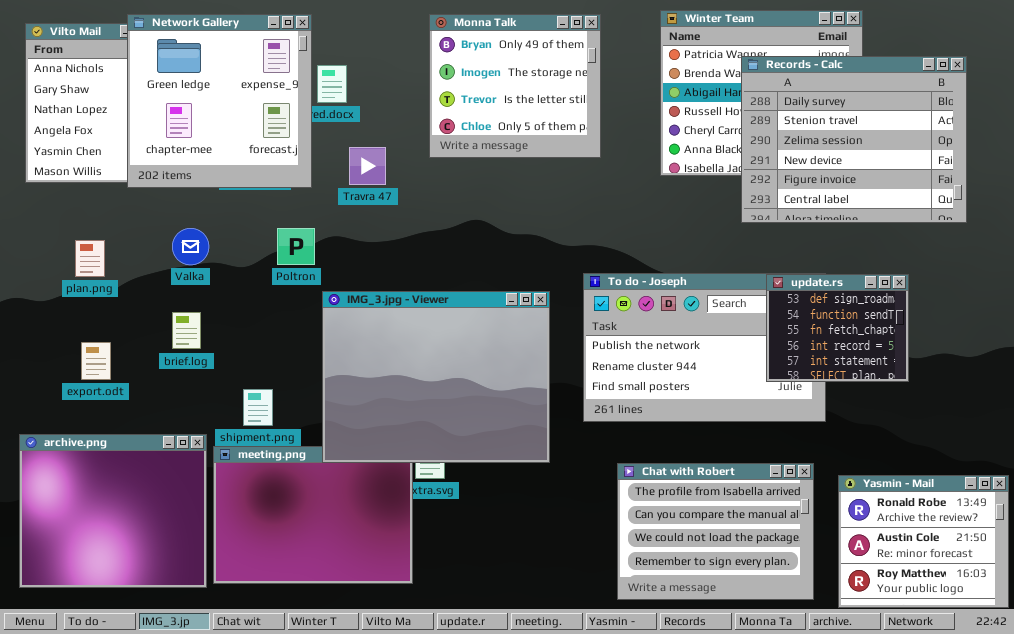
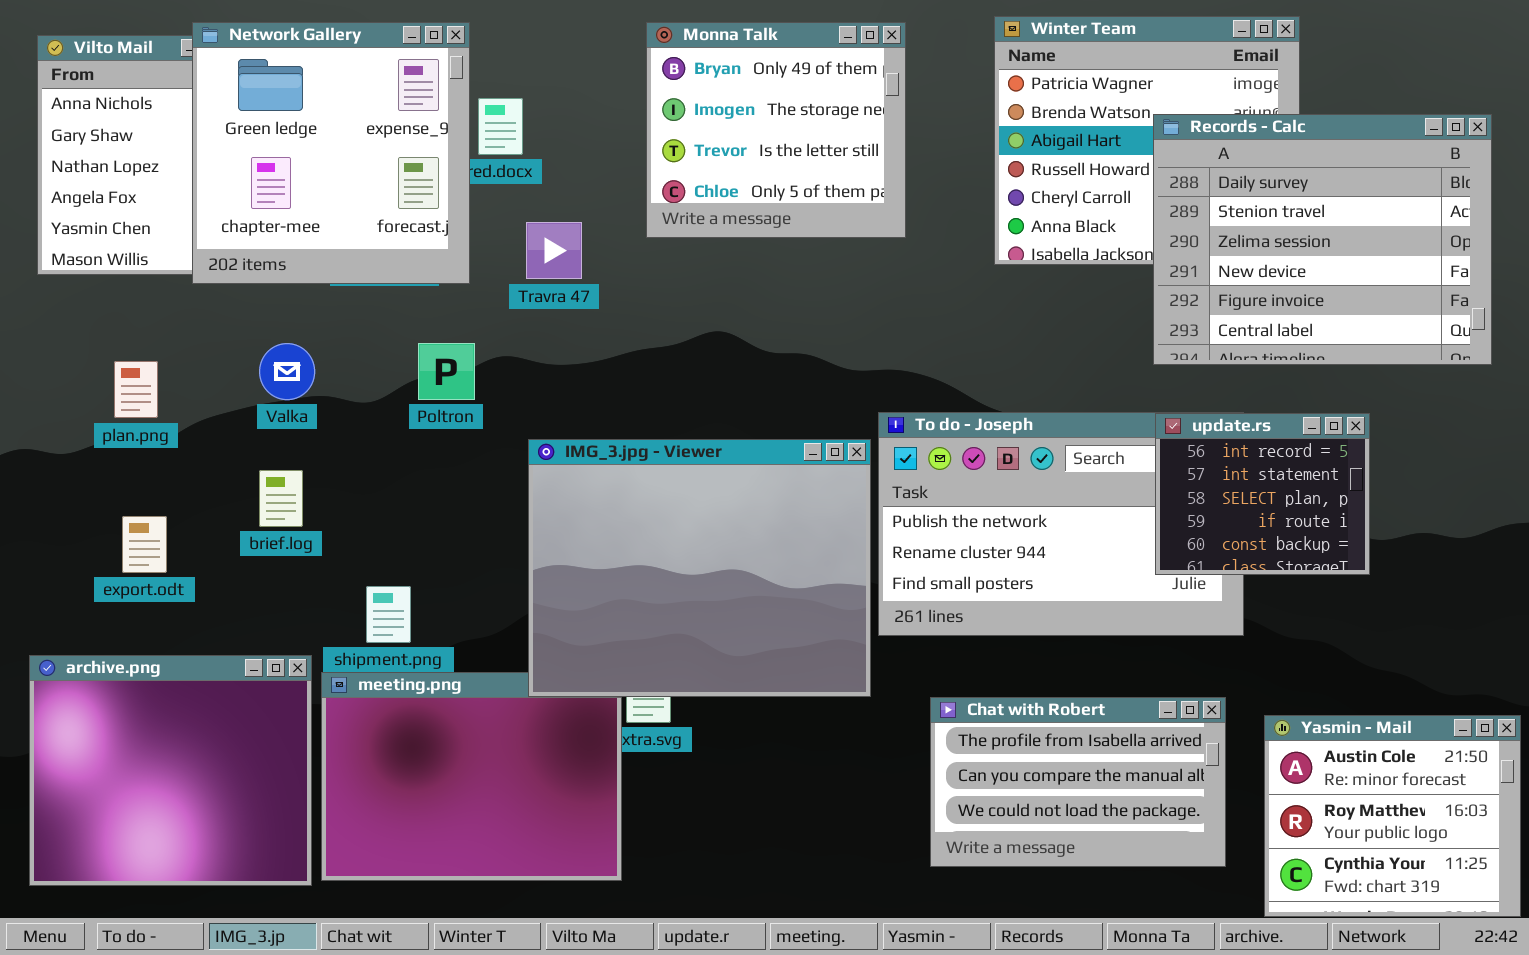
Records - Calc: [741,56,967,223] -> [1153,114,1492,365], moved
update.rs: [766,274,909,382] -> [1155,413,1370,575], scrolled down 3 rows
IMG_3.jpg - Viewer: [322,291,550,463] -> [528,439,871,697], moved
Chat with Robert: [617,463,814,600] -> [930,697,1226,867], resized
Yasmin - Mail: [838,475,1009,608] -> [1264,715,1521,917], scrolled down 1 row

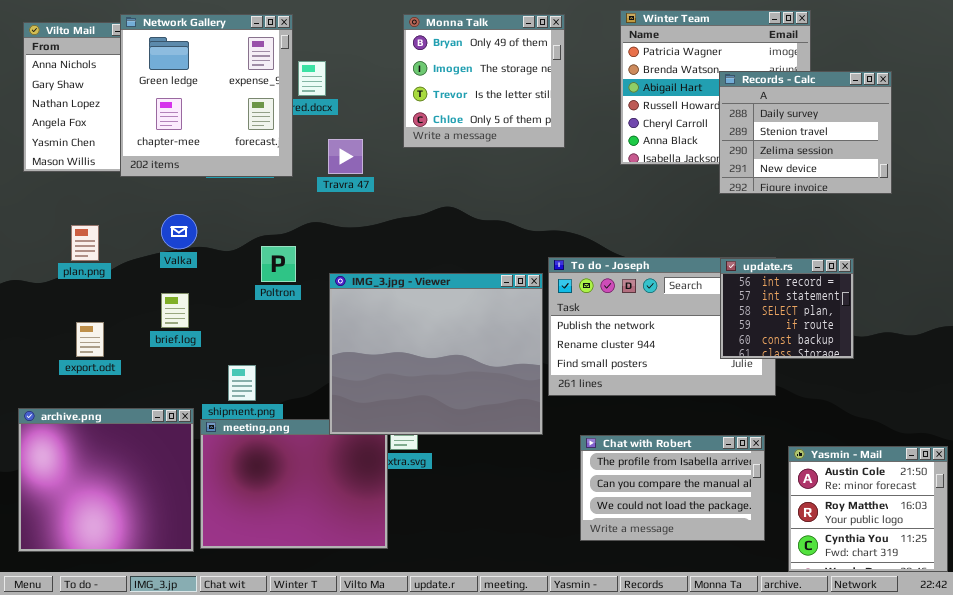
Records - Calc: [1153,114,1492,365] -> [719,71,892,194], resized
Poltron: [418,343,475,400] -> [261,246,296,282], moved

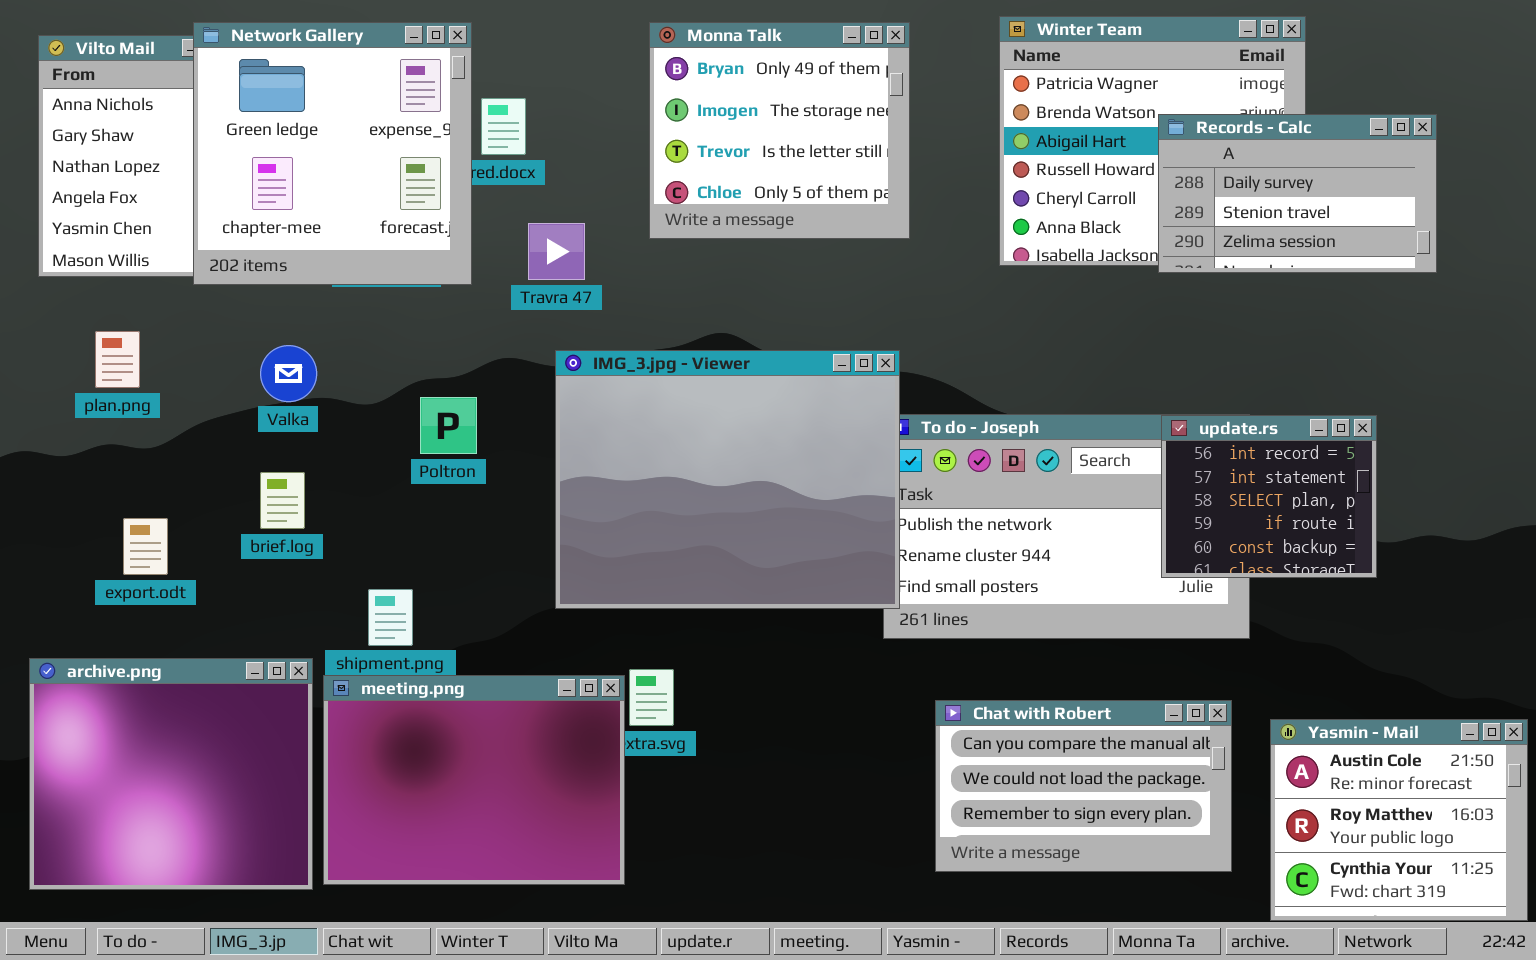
Records - Calc: [719,71,892,194] -> [1158,114,1437,273], resized
plan.png: [71,225,99,261] -> [95,331,140,388], moved
IMG_3.jpg - Viewer: [329,273,543,435] -> [555,350,900,609], moved
Chat with Robert: [580,435,765,541] -> [935,700,1232,872], scrolled down 1 row

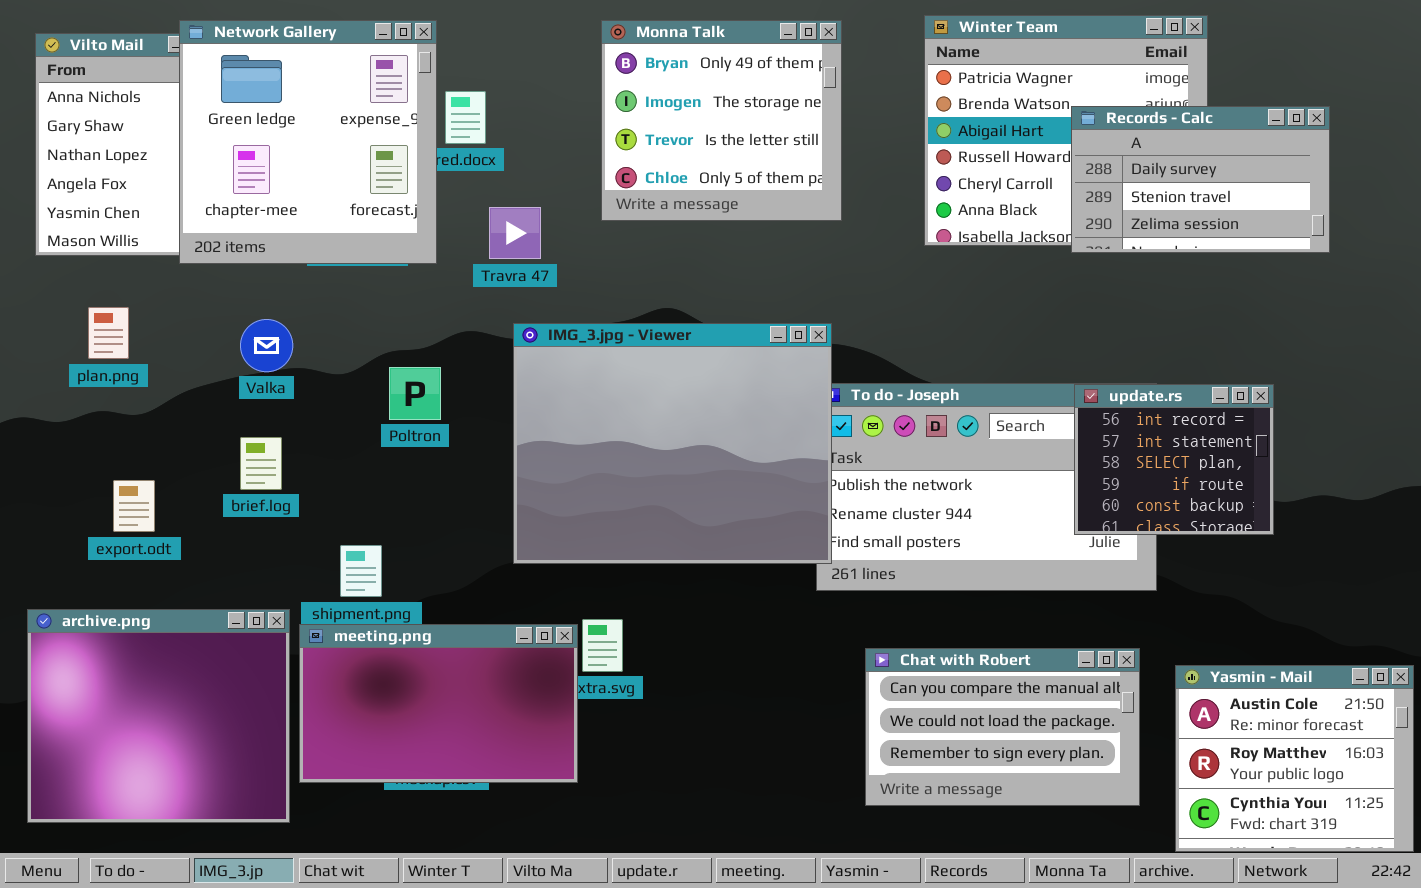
meeting.png: [323,675,625,885] -> [299,624,578,783], resized

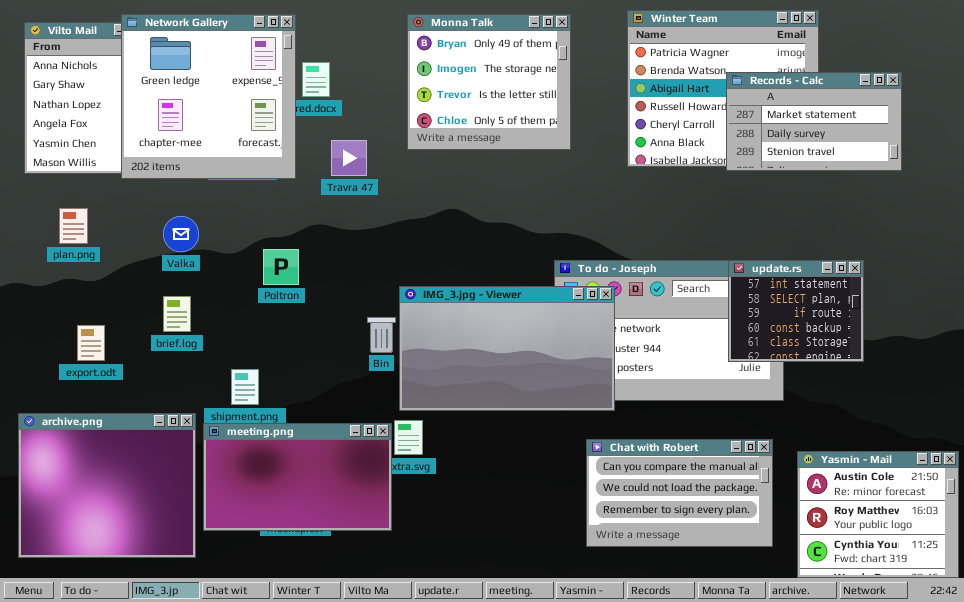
Records - Calc: [1071,106,1330,253] -> [726,72,902,171], scrolled up 1 row
IMG_3.jpg - Viewer: [513,323,832,564] -> [399,286,615,411], moved, resized
update.rs: [1074,384,1274,535] -> [728,260,864,362], scrolled down 1 row

